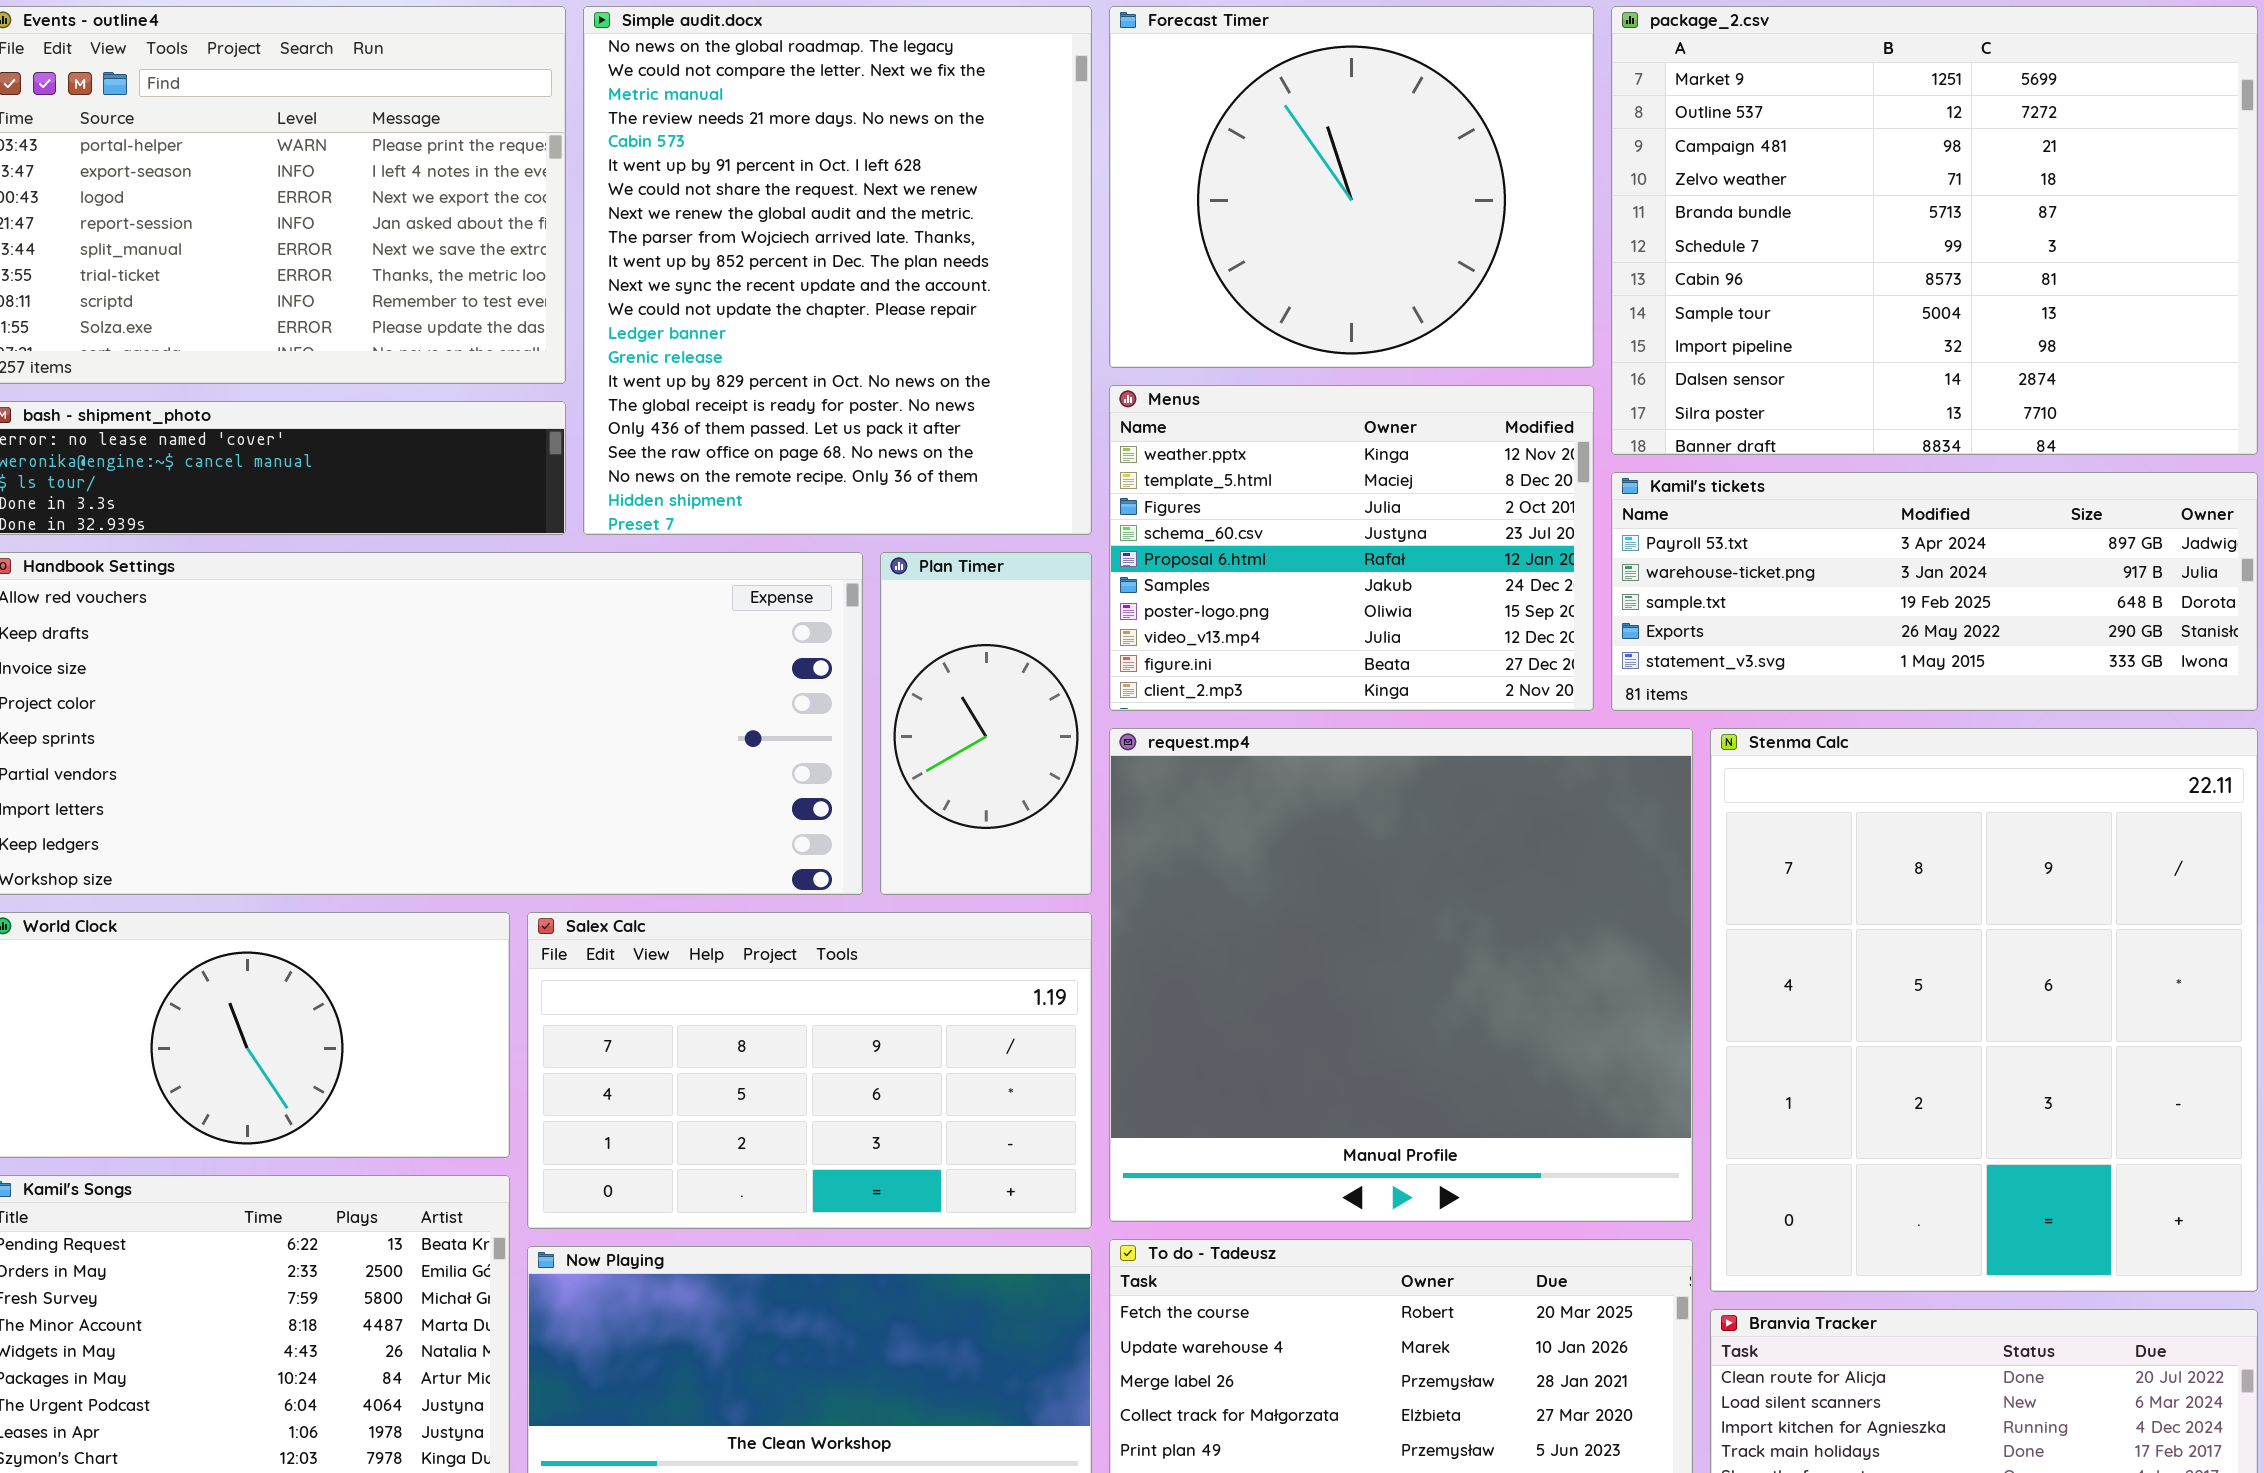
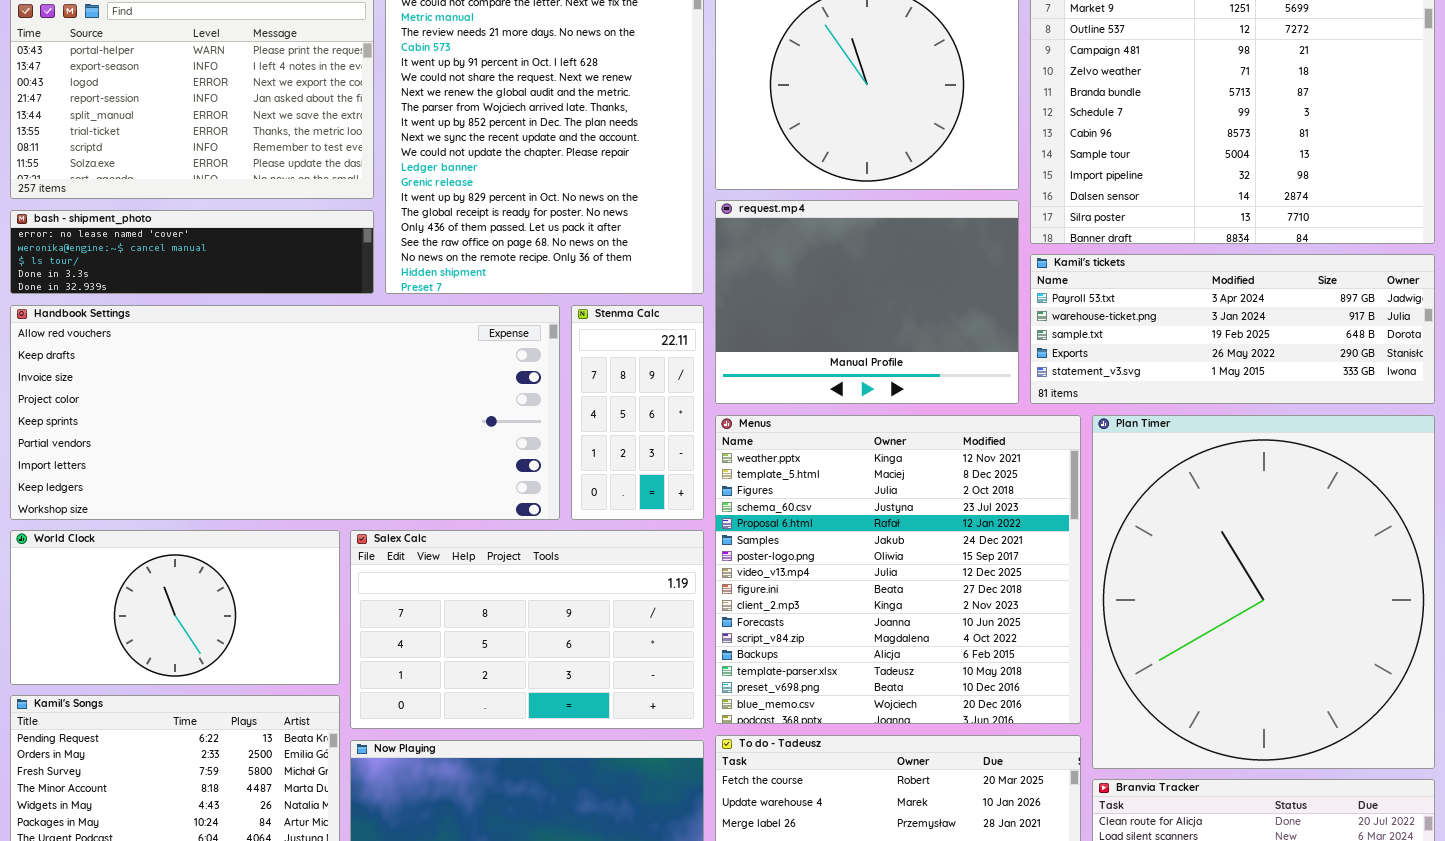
Menus: [1109,385,1594,711] -> [715,415,1081,724], moved, resized
Plan Timer: [880,552,1092,895] -> [1092,415,1435,769], moved, resized
request.mp4: [1109,728,1693,1222] -> [715,200,1019,404], moved, resized
Stenma Calc: [1710,728,2258,1292] -> [571,305,704,520], moved, resized

